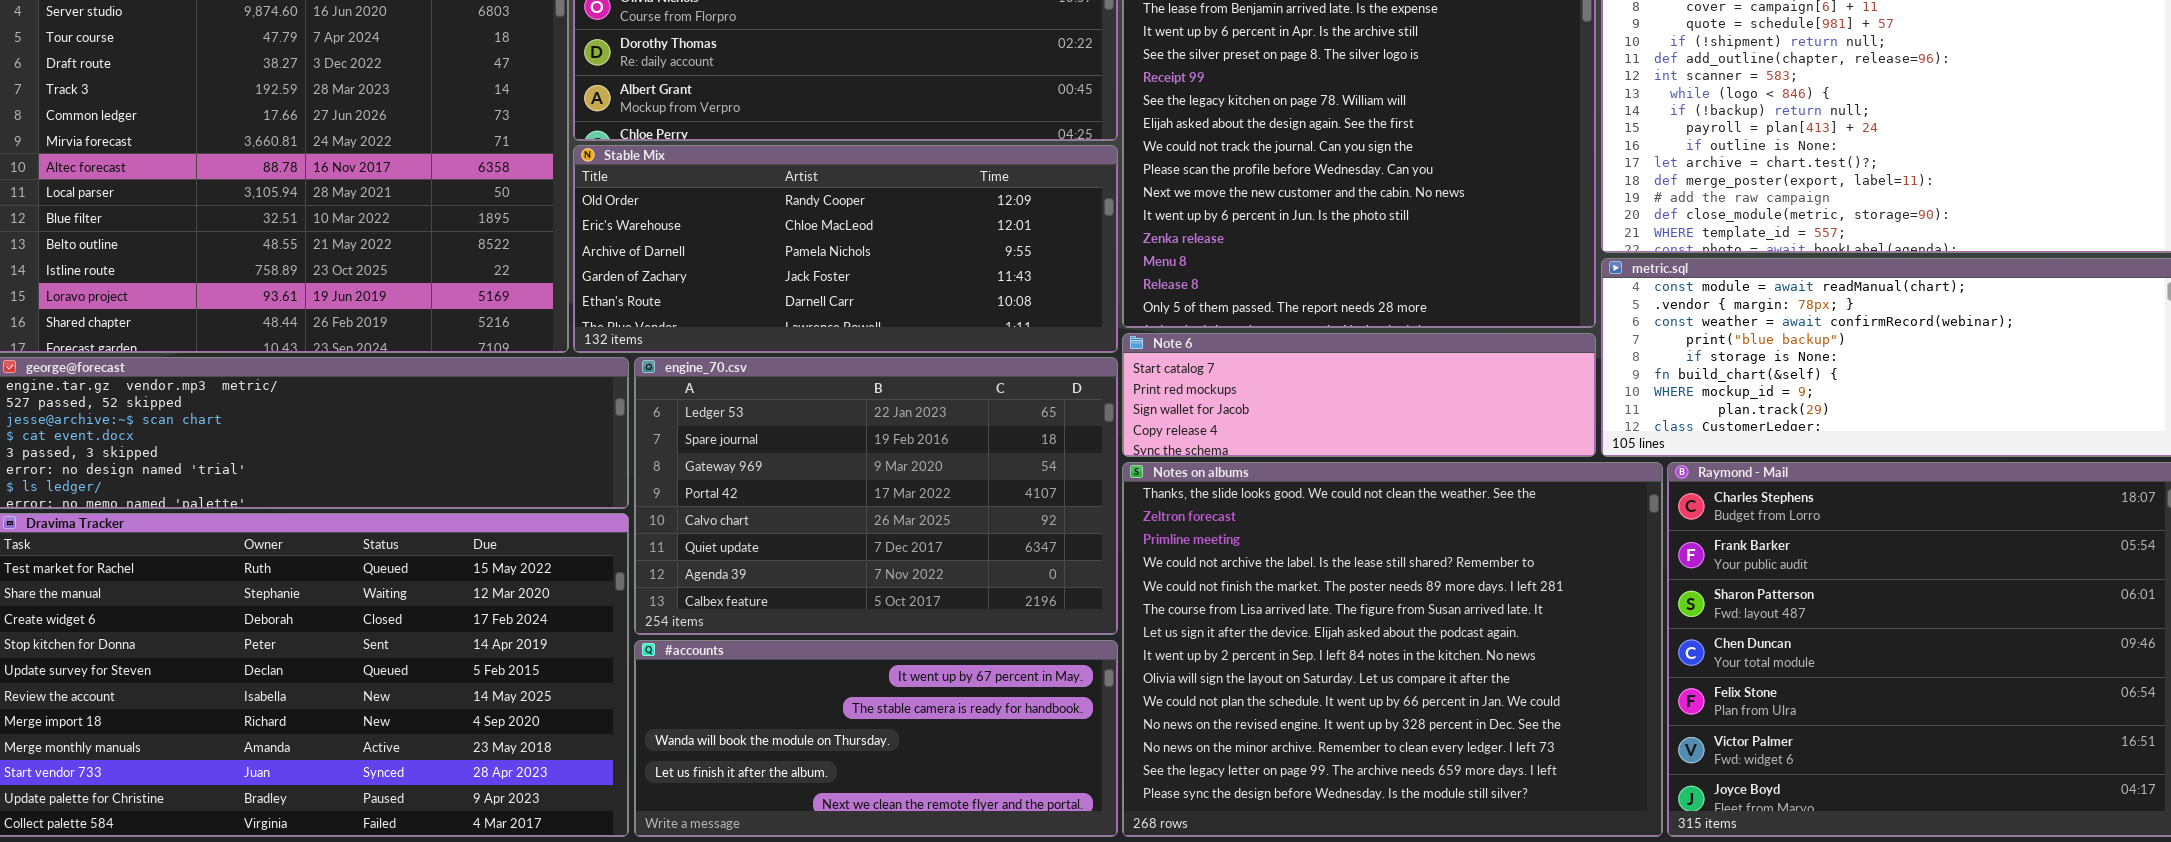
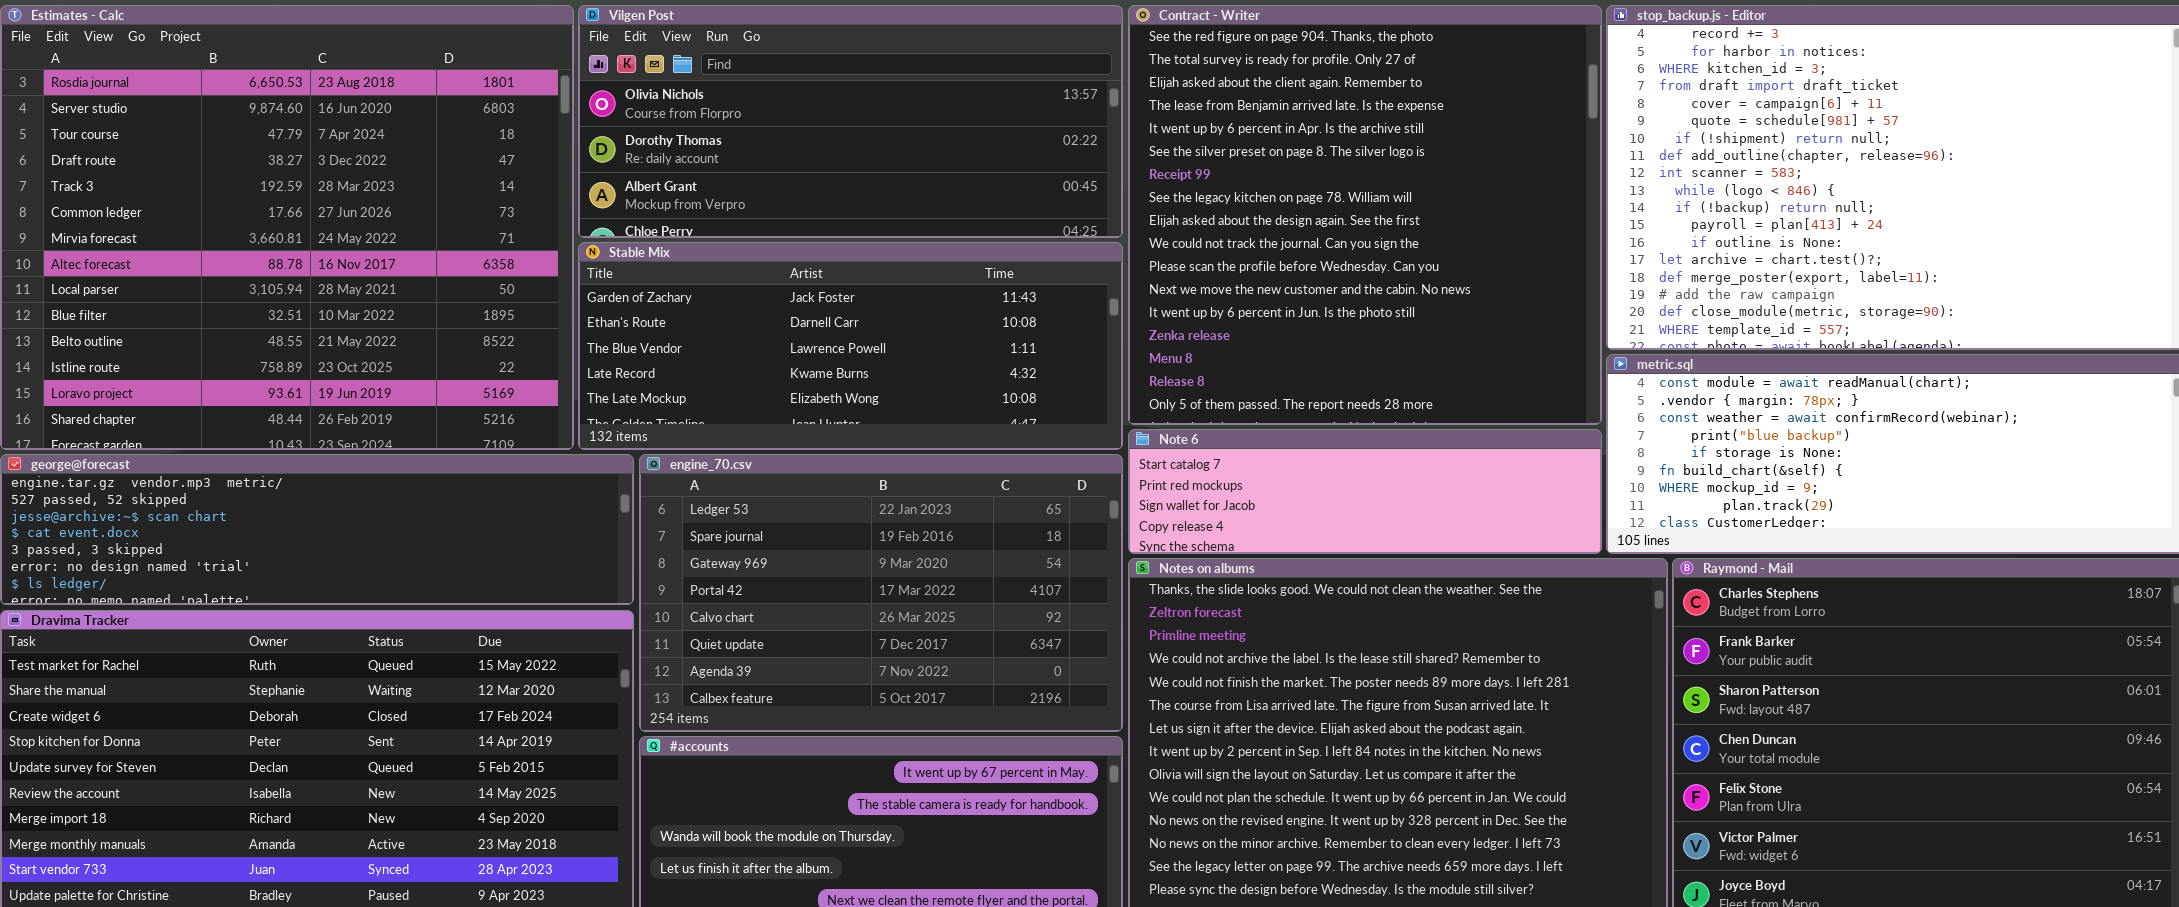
Stable Mix: [573,145,1118,353] -> [578,242,1123,450], scrolled down 3 rows

